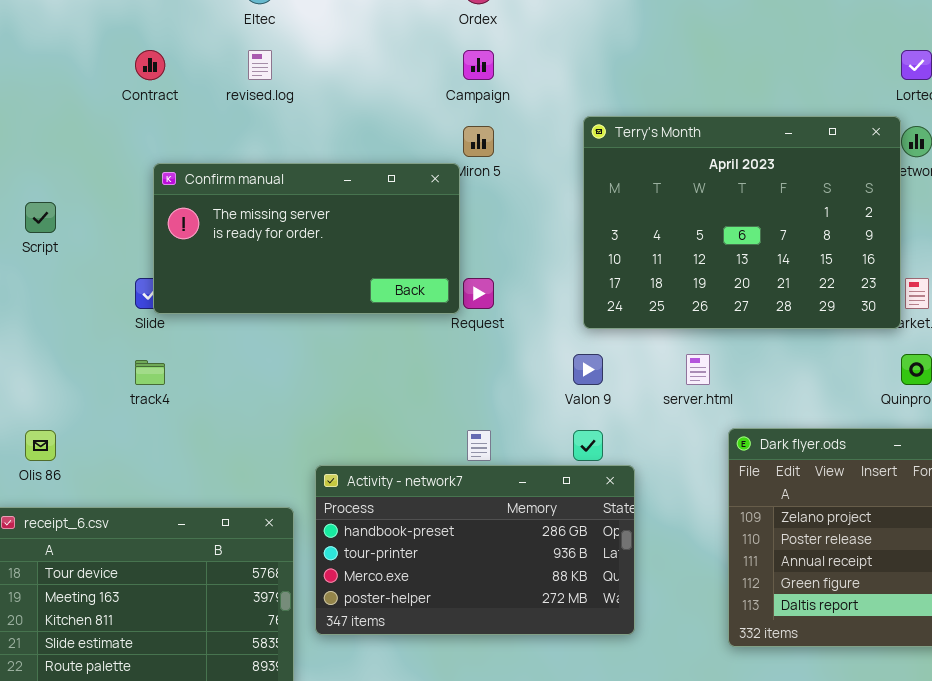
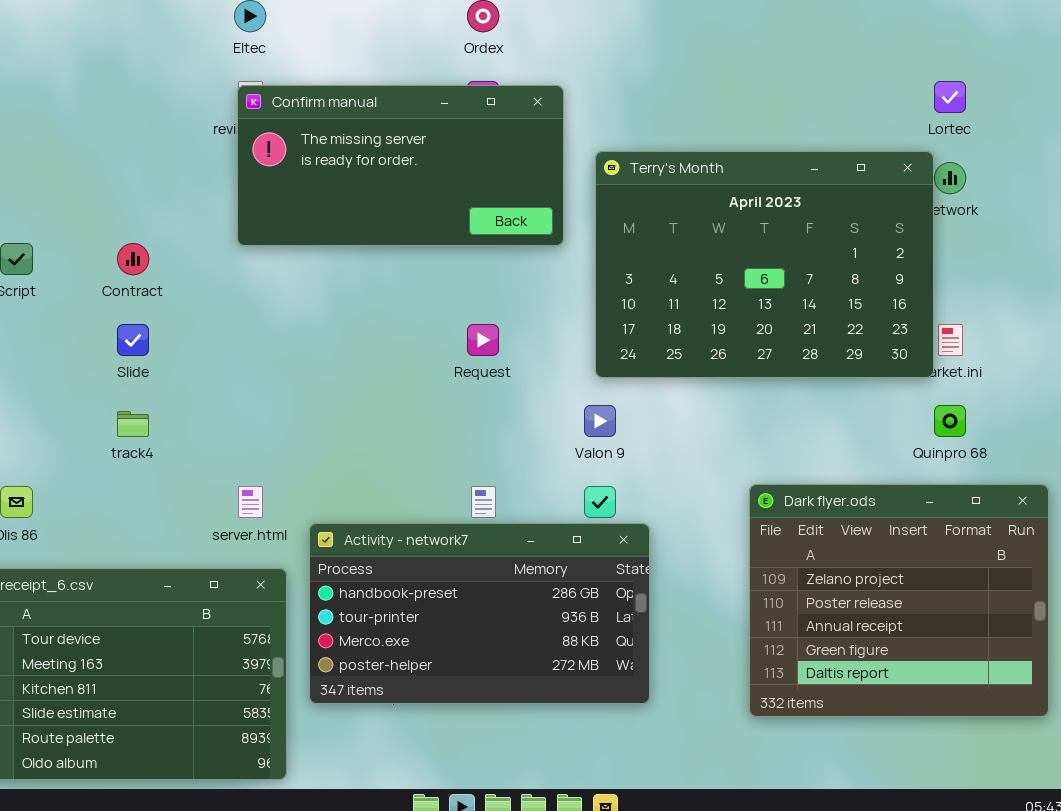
Contract: [135,50,165,80] -> [117,243,149,275], moved
Confirm manual: [153,163,460,314] -> [237,85,564,246], moved
server.html: [686,354,710,385] -> [238,486,263,518], moved

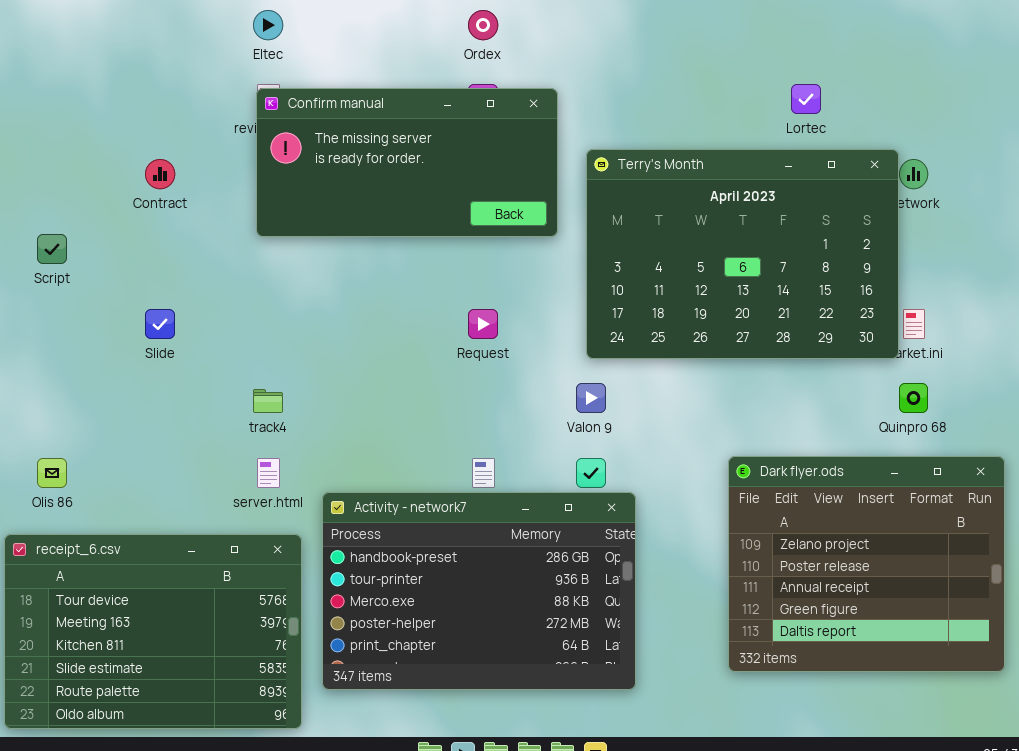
Lortec: [934,81,966,113] -> [791,84,821,114], moved
Contract: [117,243,149,275] -> [145,159,175,189], moved
track4: [117,411,149,437] -> [253,389,283,413], moved
Activity - network7: [309,523,650,704] -> [322,492,636,690], resized

